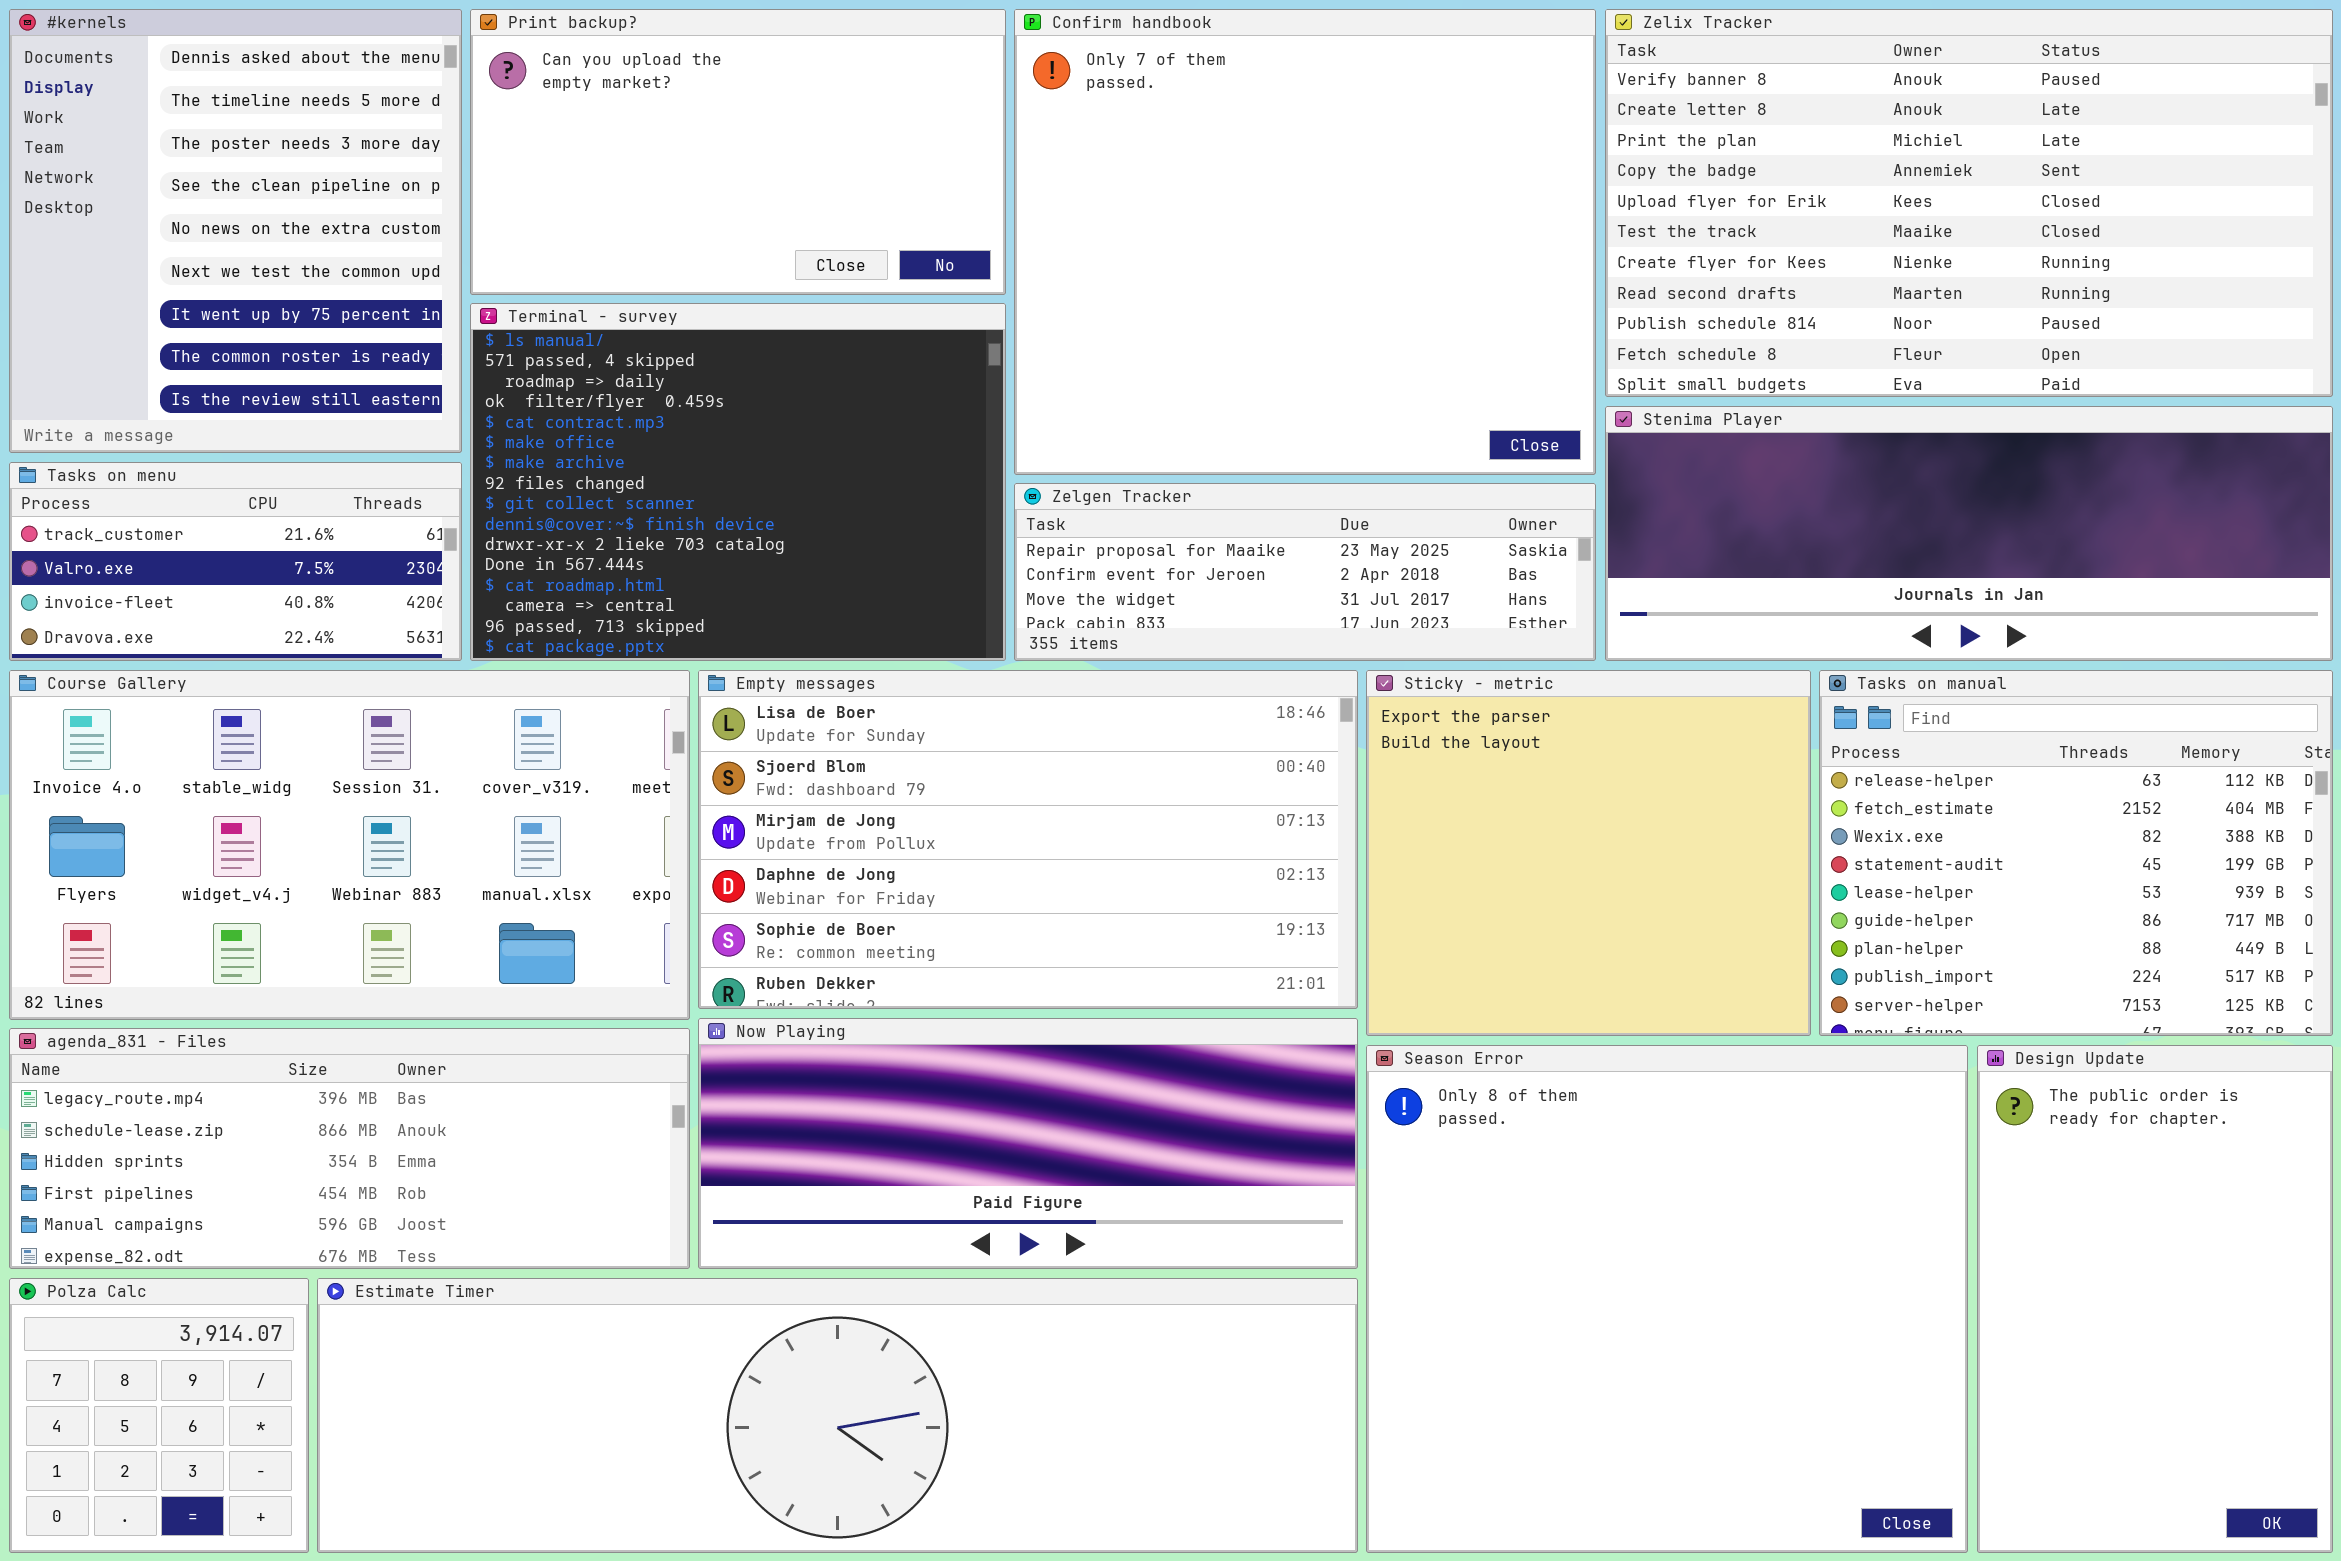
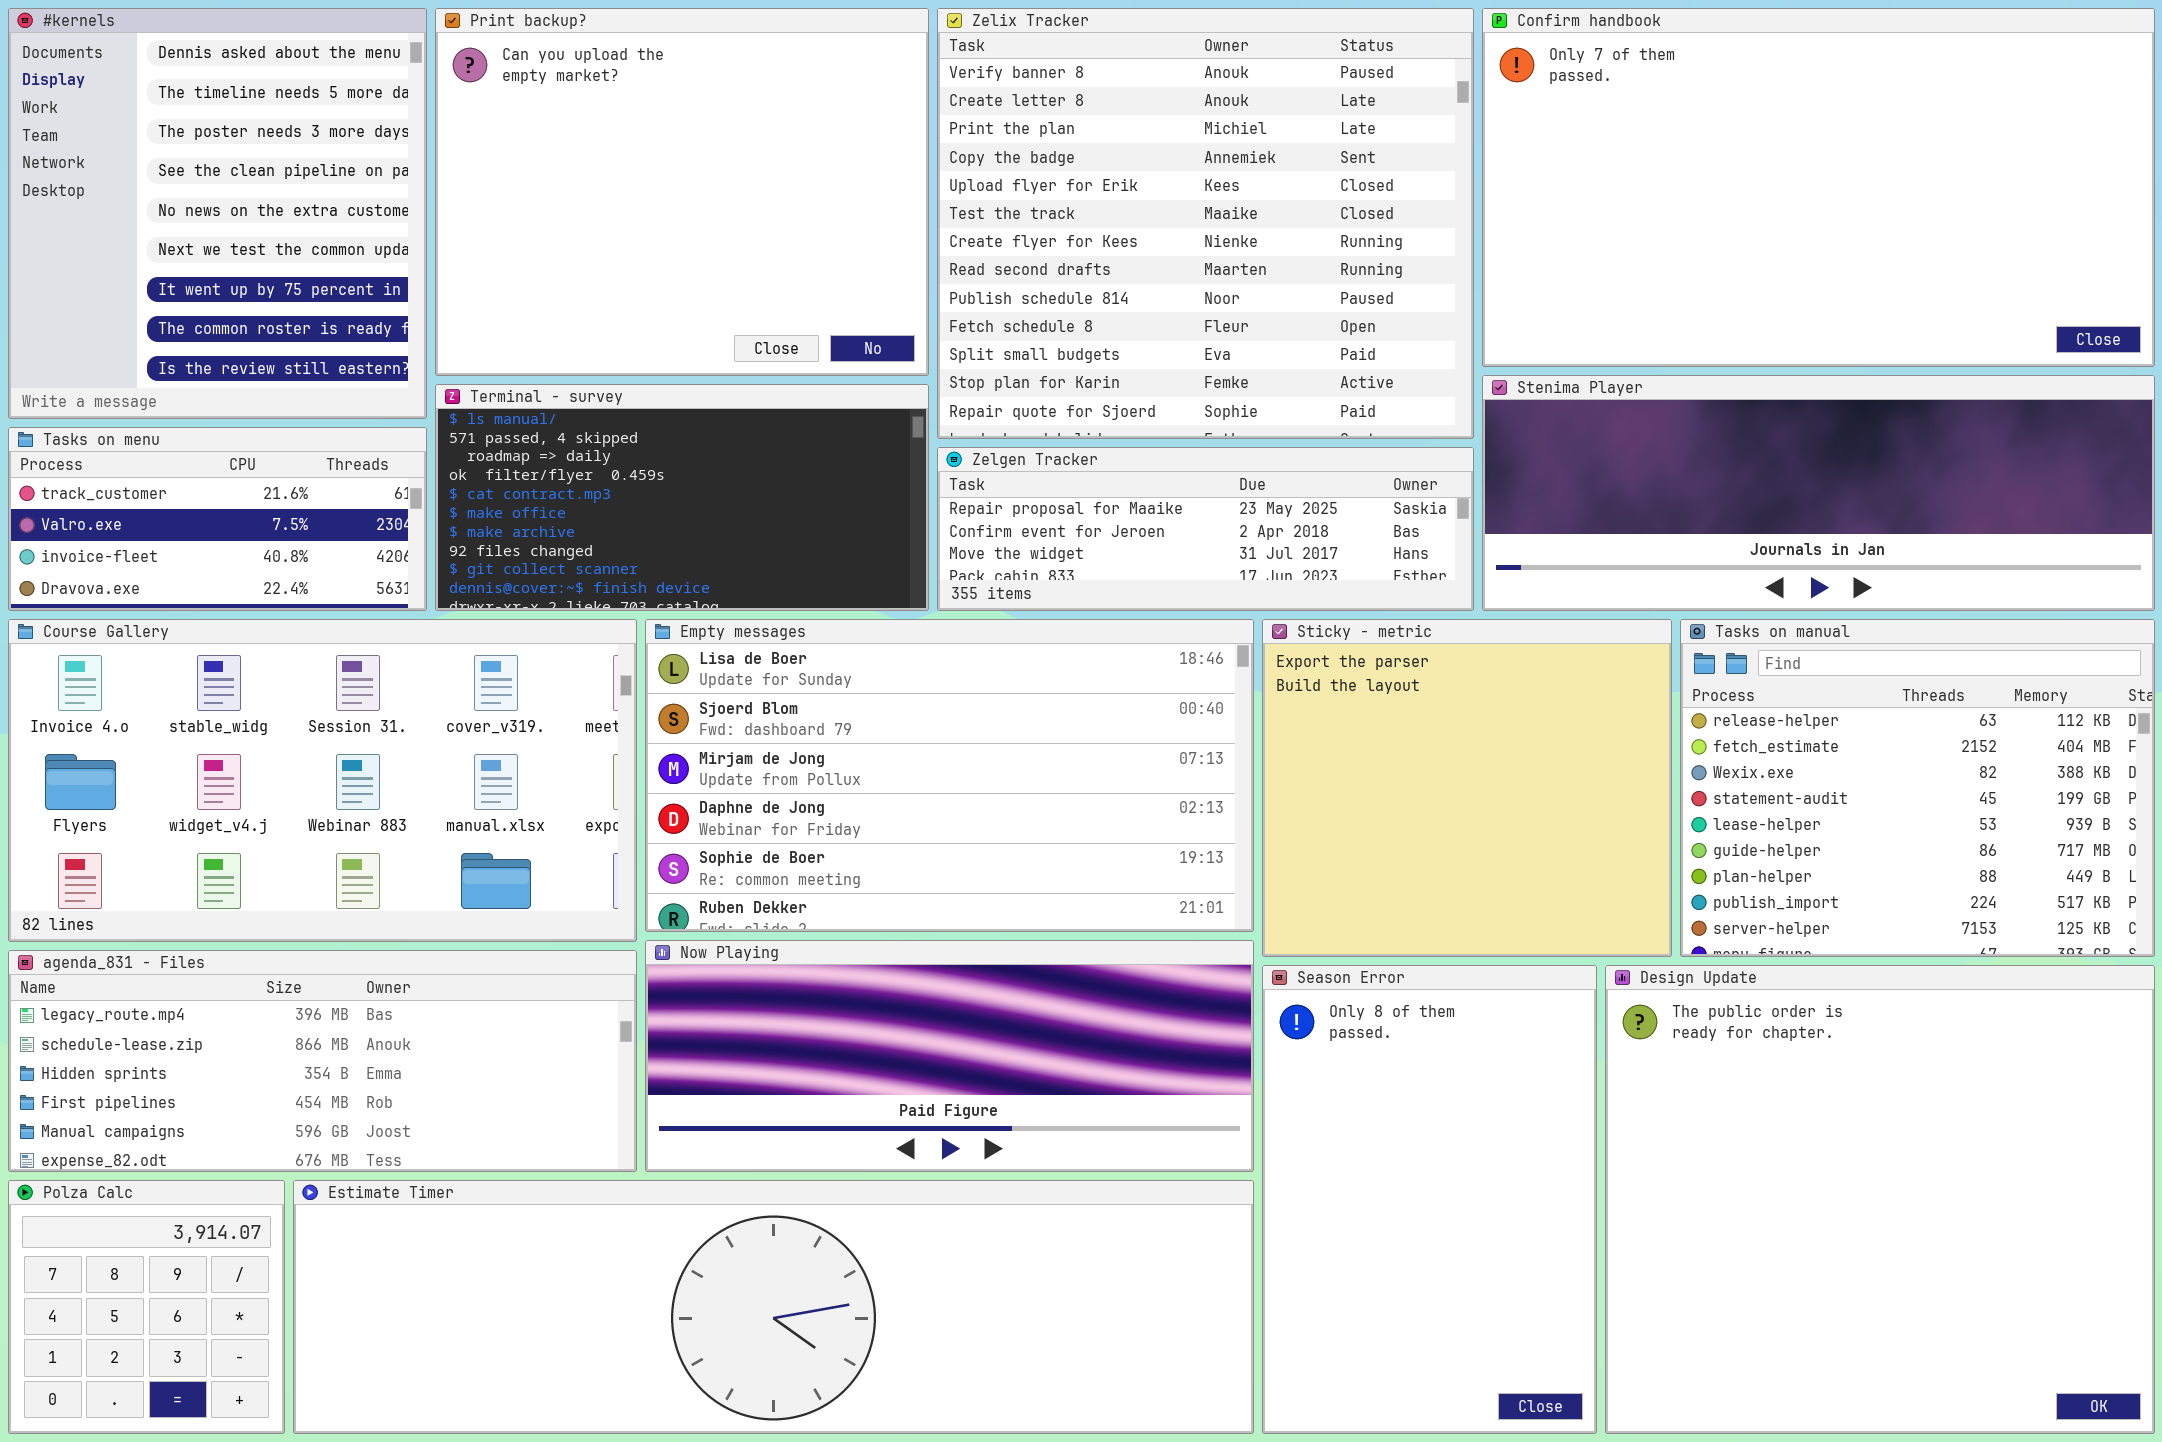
Print backup?: [470,9,1006,295] -> [435,8,929,376], resized
Confirm handbook: [1014,9,1596,475] -> [1482,8,2155,367], moved, resized
Zelix Tracker: [1605,9,2333,397] -> [937,8,1474,439], moved, resized
Terminal - survey: [470,303,1006,661] -> [435,384,929,611], resized
Season Error: [1366,1045,1968,1553] -> [1262,965,1597,1434], resized
Design Update: [1977,1045,2333,1553] -> [1605,965,2155,1434], resized

